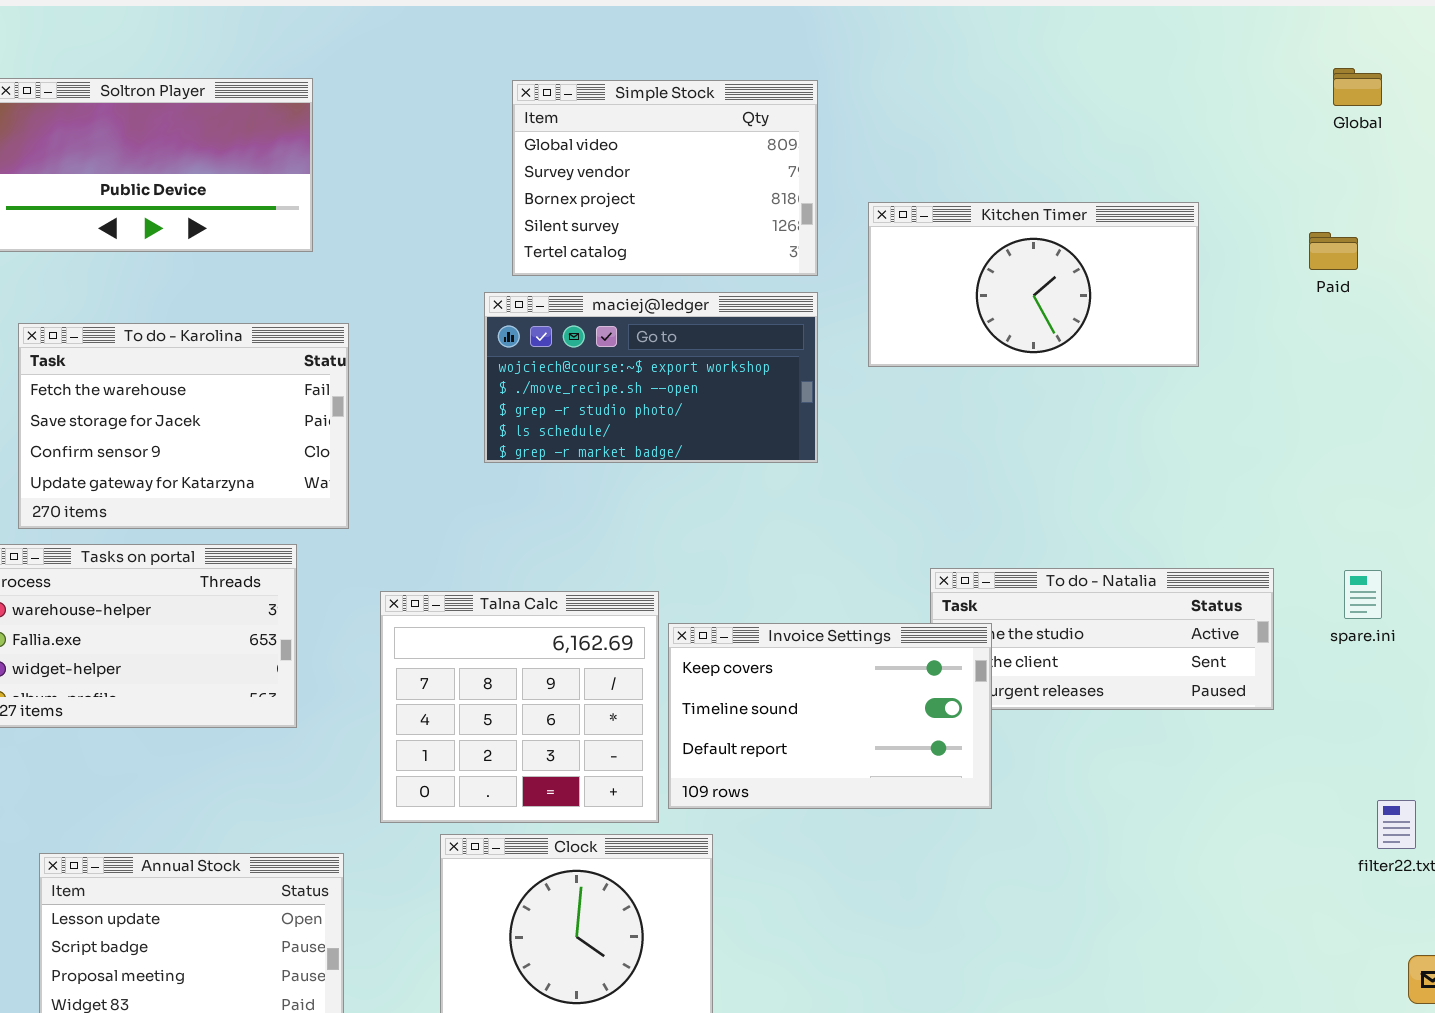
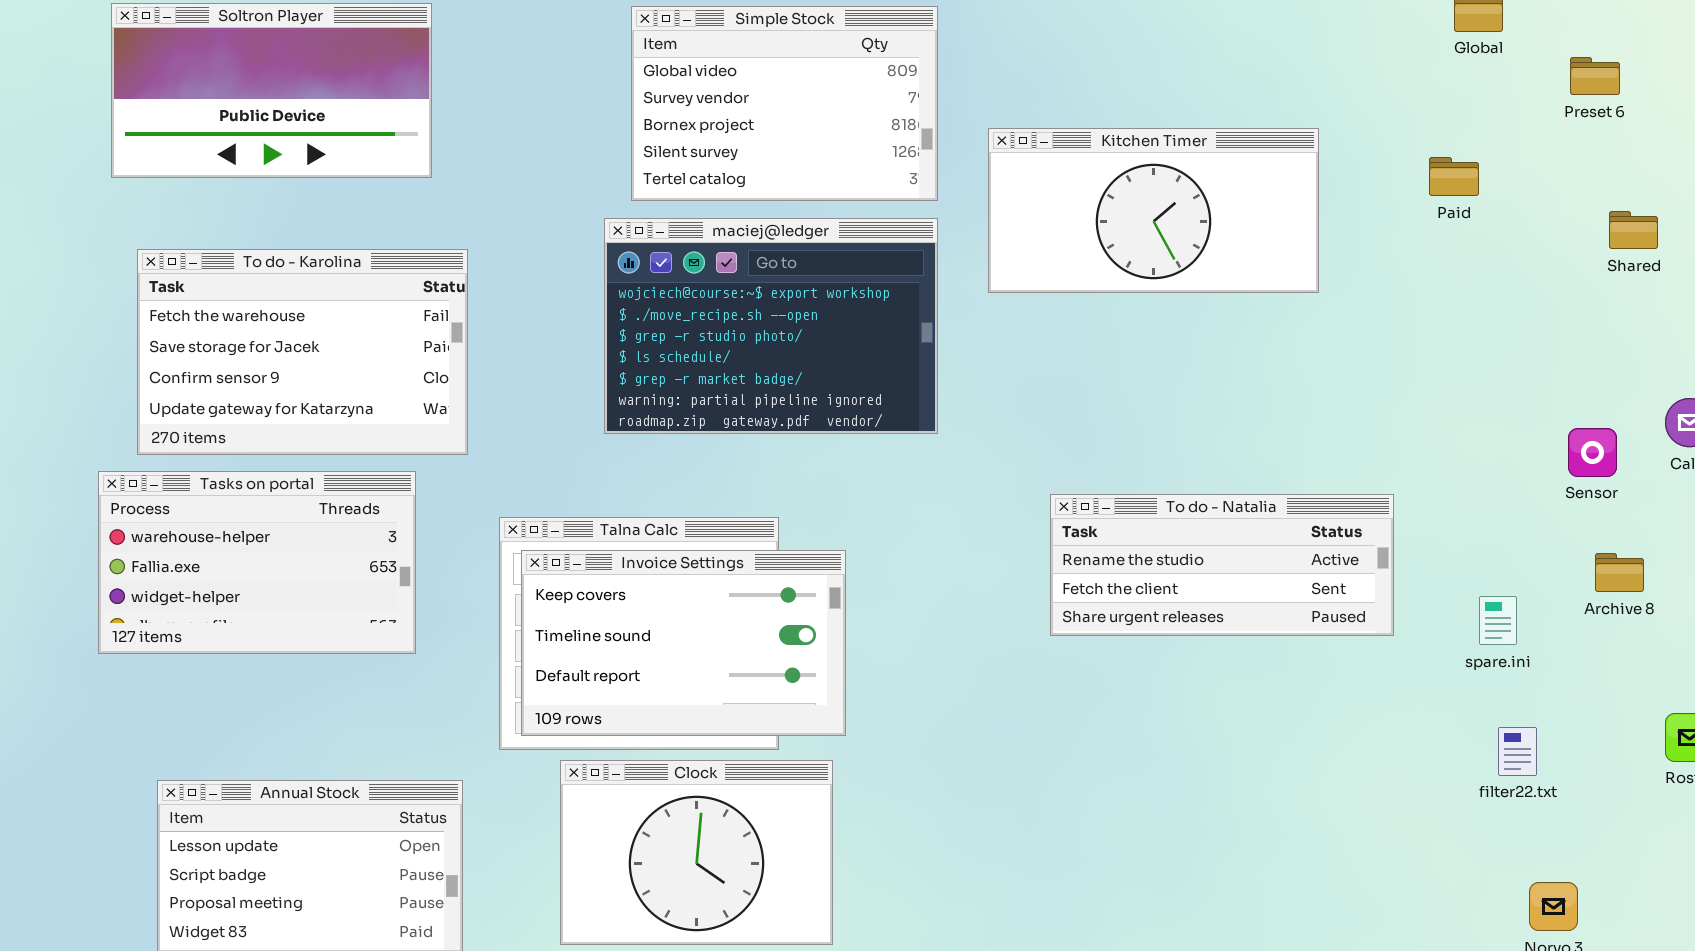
maciej@ledger: [484,292,818,463] -> [604,218,938,434], resized
spare.ini: [1344,570,1382,619] -> [1479,596,1517,645], moved
Invoice Settings: [668,623,992,809] -> [521,550,846,736], moved

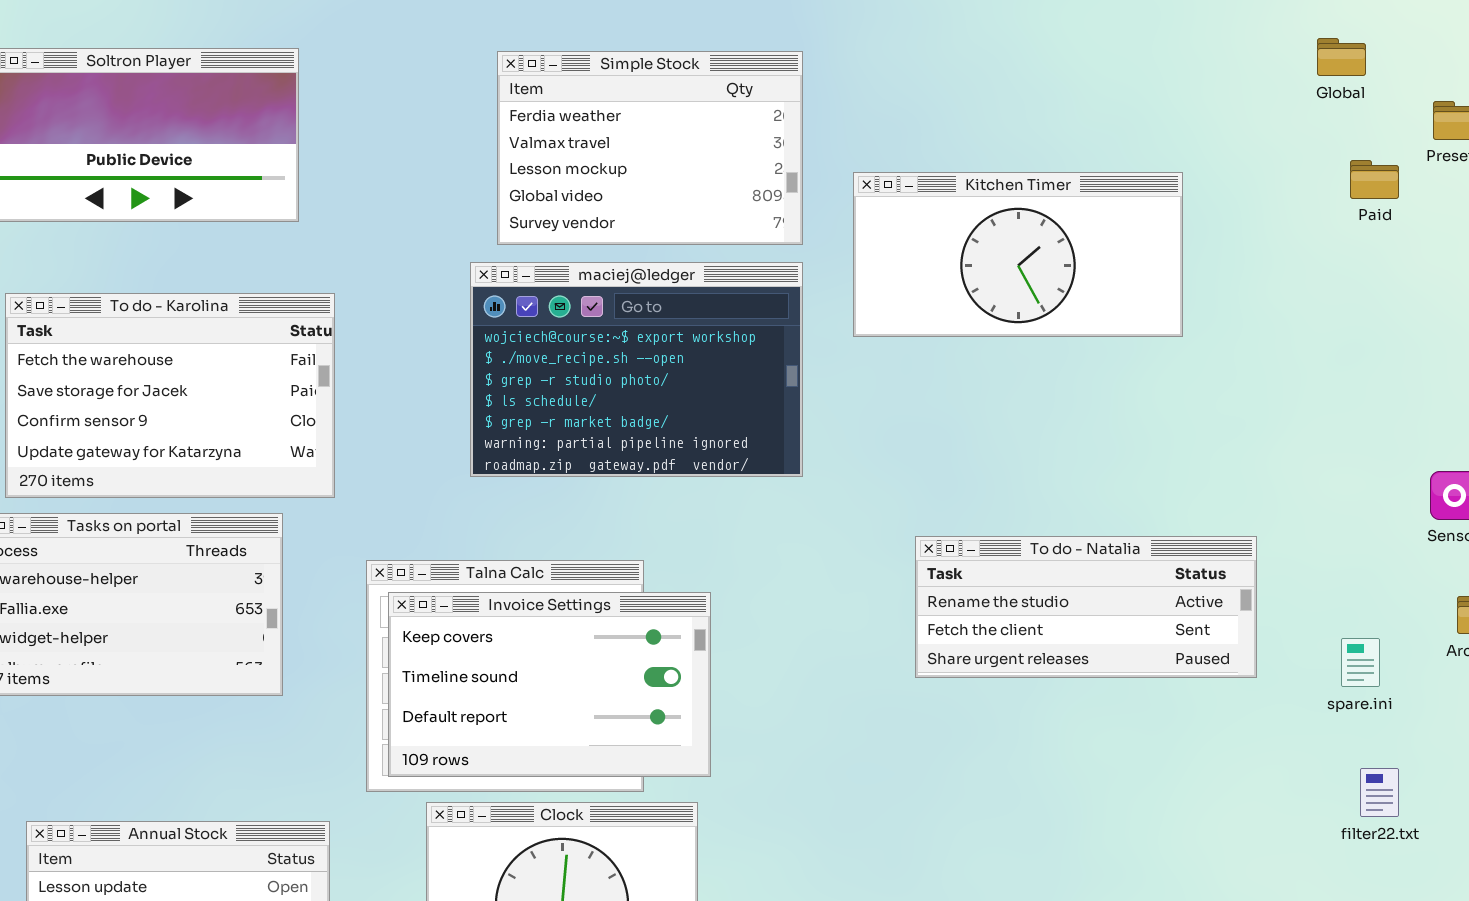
Simple Stock: [631,6,938,201] -> [497,51,803,245], scrolled up 3 rows
Paid: [1429,157,1479,196] -> [1350,160,1399,199], moved

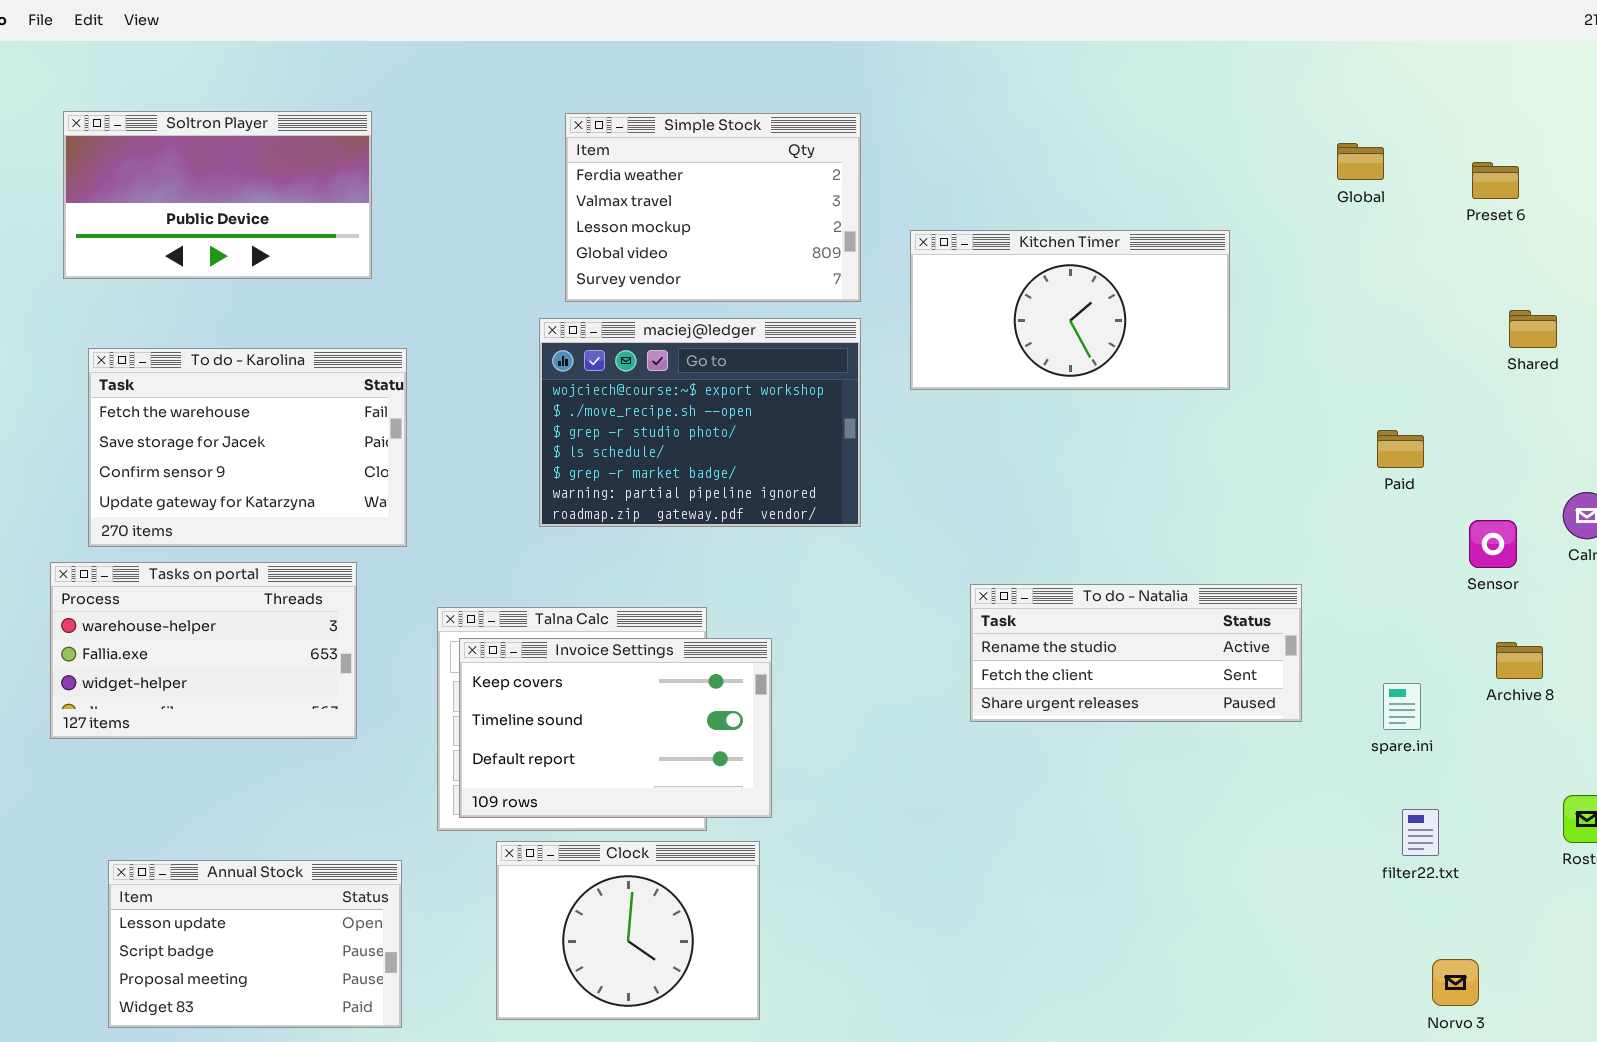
Global: [1317,38,1366,76] -> [1337,143,1384,180], moved
Paid: [1350,160,1399,199] -> [1377,430,1424,468], moved

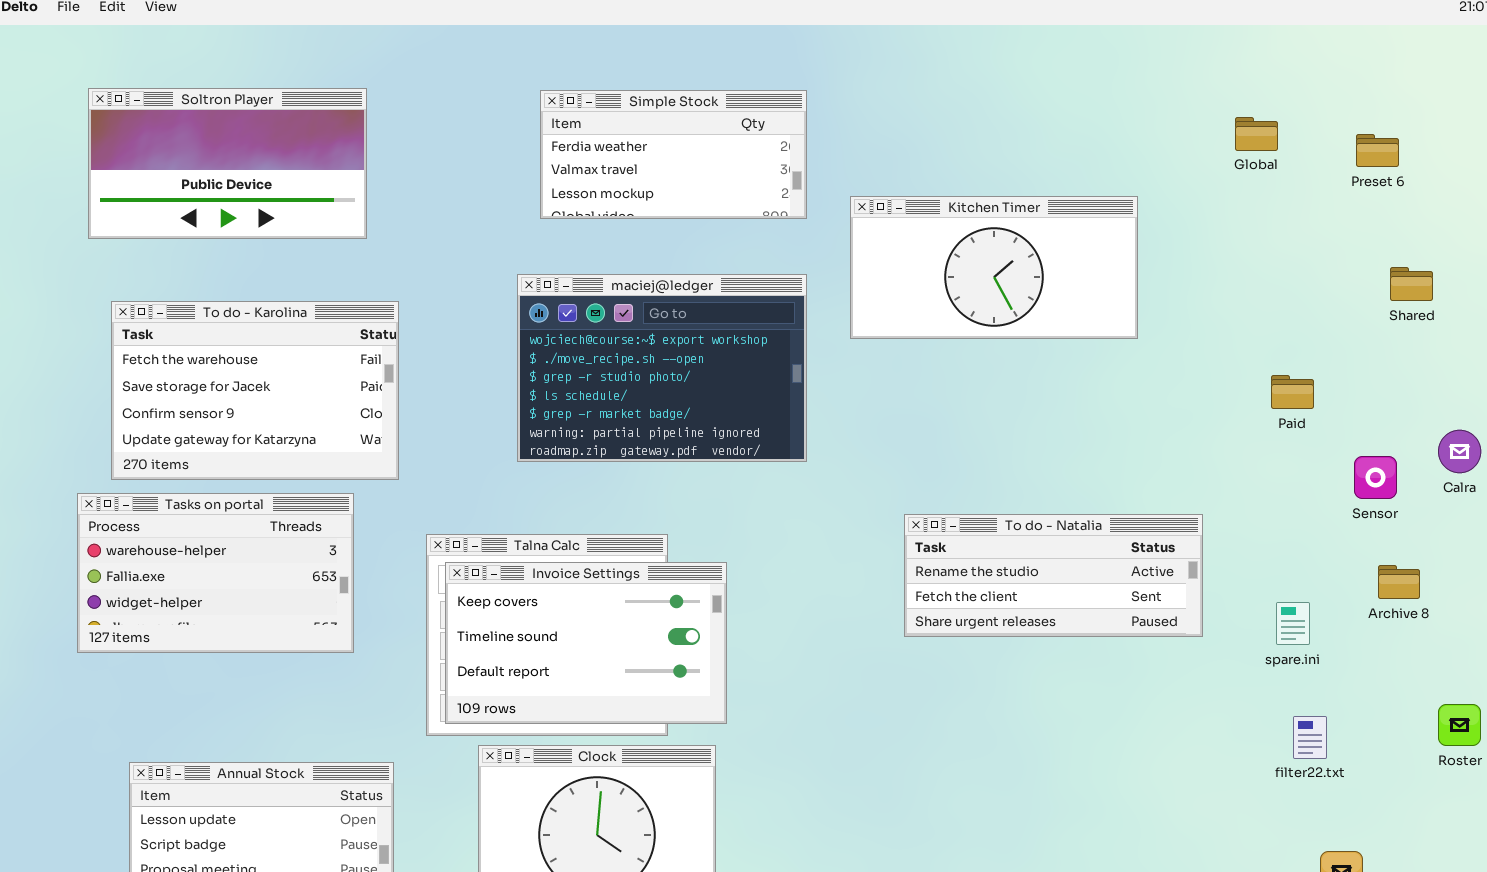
Simple Stock: [565,113,861,302] -> [540,90,807,219], resized

